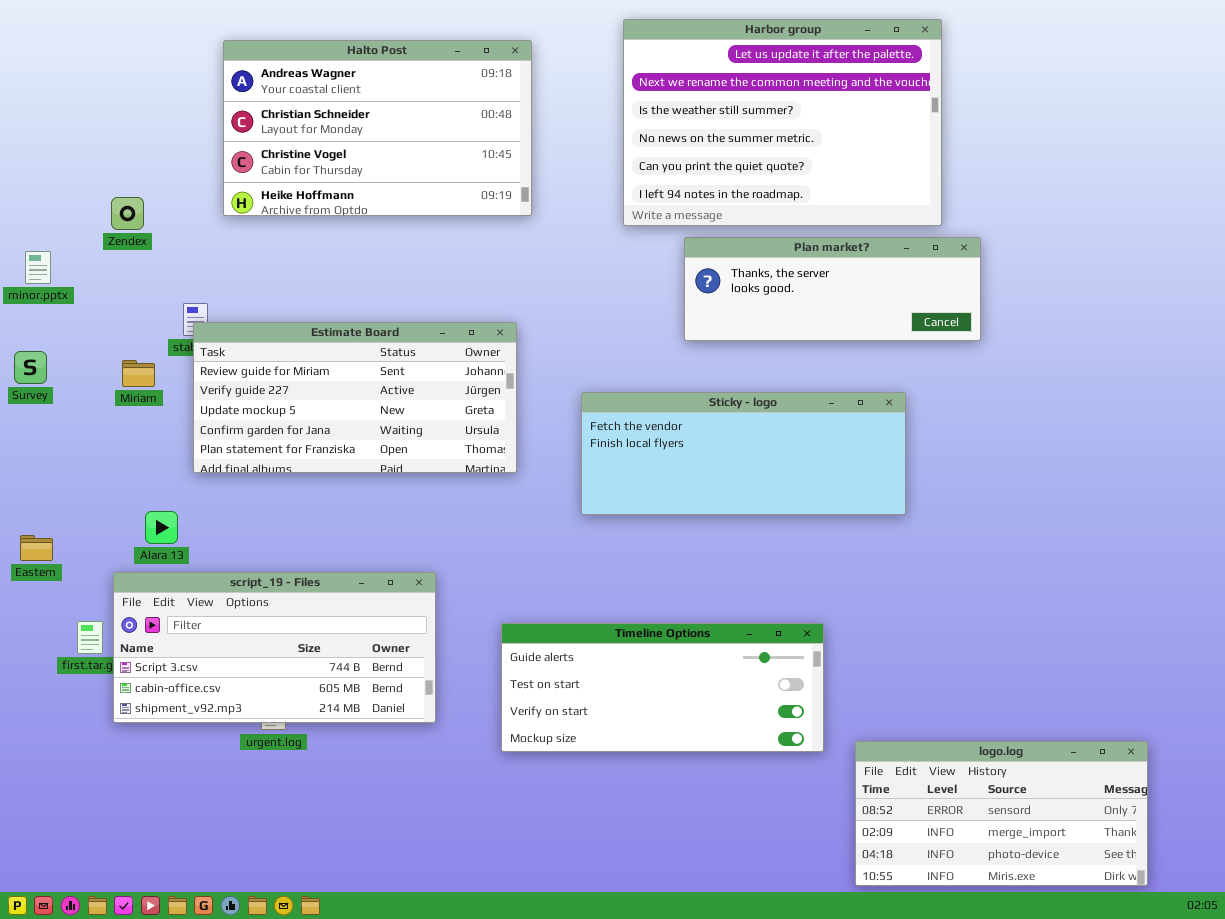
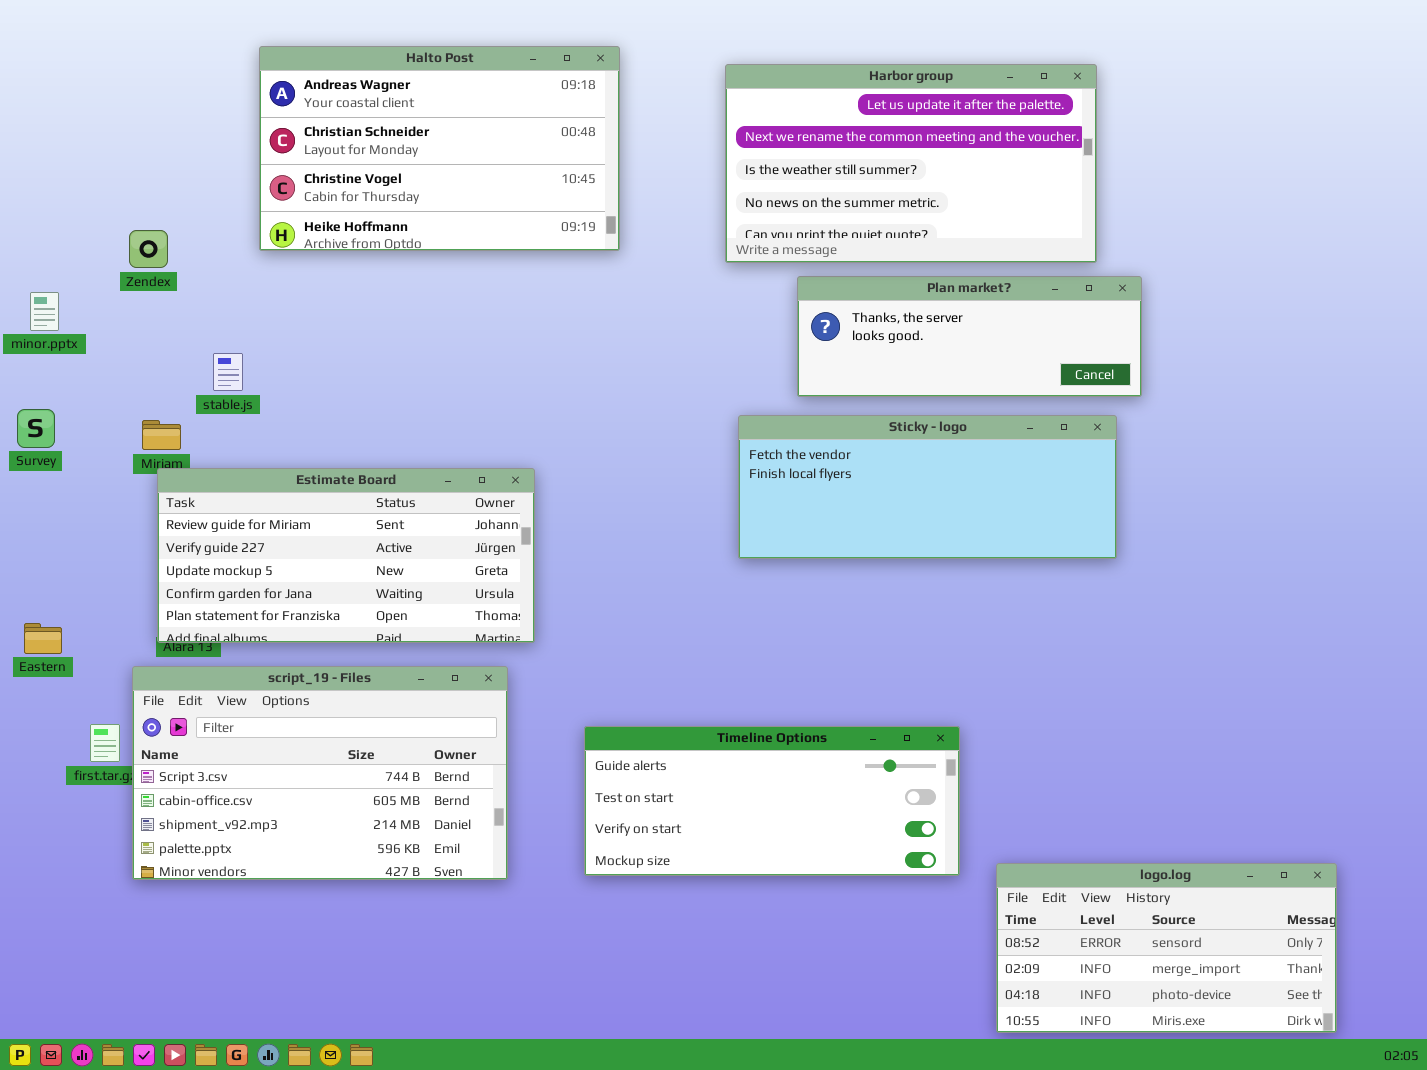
Harbor group: [623,19,942,226] -> [725,64,1097,263], resized
Estimate Board: [193,322,517,473] -> [157,468,535,643], moved
Sticky - logo: [581,392,906,515] -> [738,415,1117,559], moved
script_19 - Files: [113,572,436,723] -> [132,666,508,880], resized

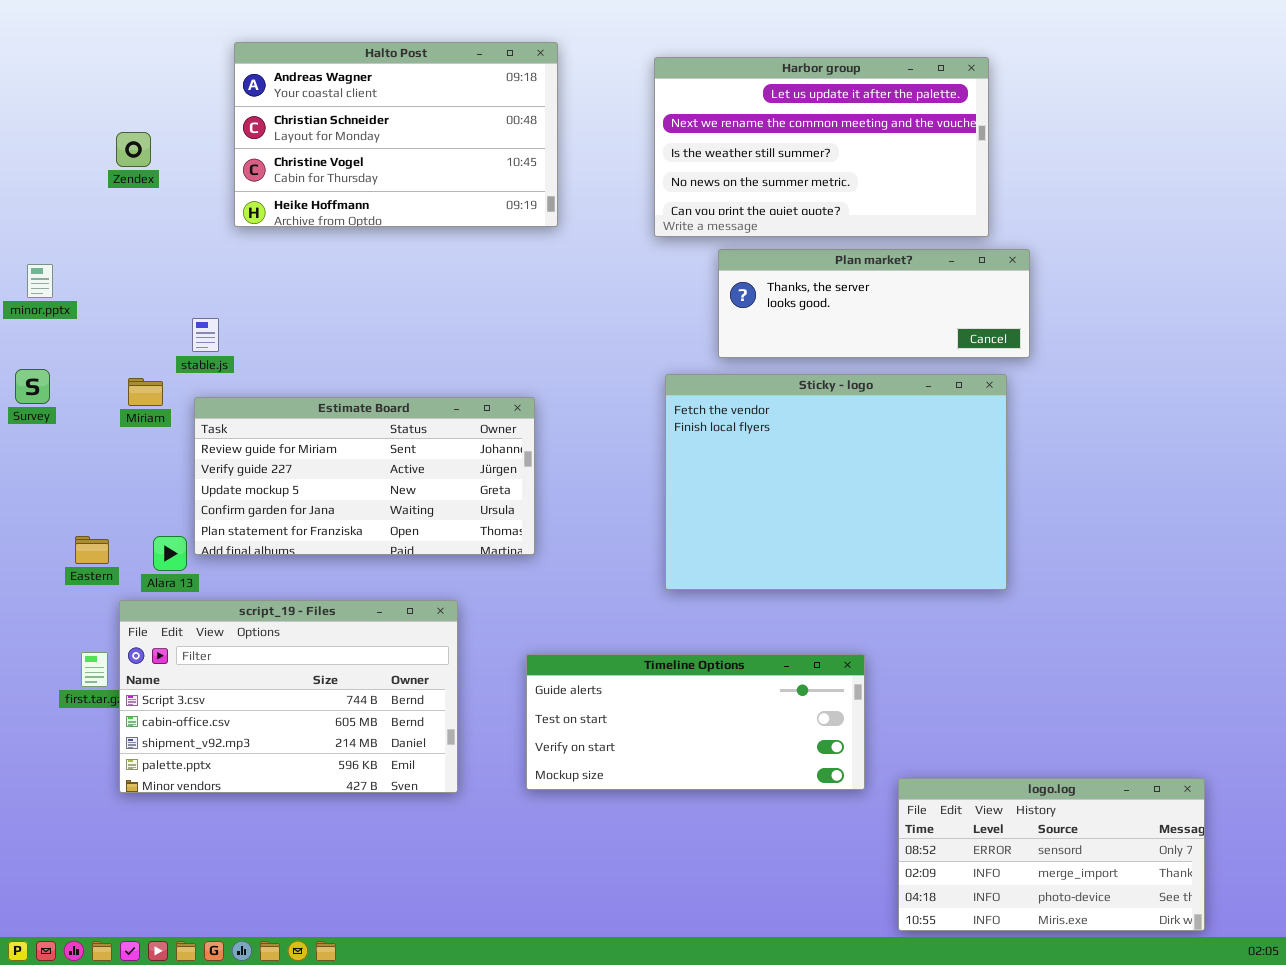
Zendex: [129,230,168,268] -> [116,132,151,167], moved
Sticky - logo: [738,415,1117,559] -> [665,374,1007,590], resized
Estimate Board: [157,468,535,643] -> [194,397,535,555], moved
Eastern: [24,623,62,654] -> [75,536,109,564], moved

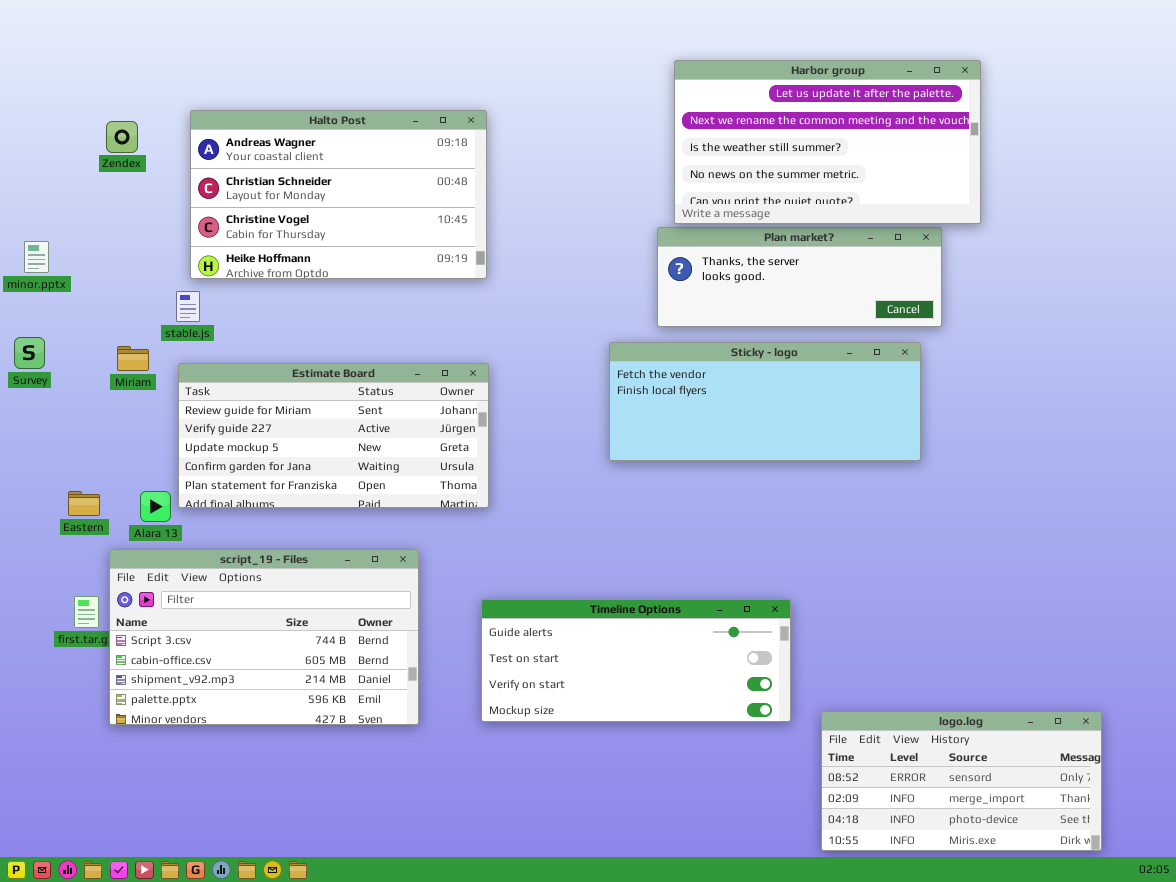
Halto Post: [234,42,558,227] -> [190,110,487,279], moved
Harbor group: [654,57,989,237] -> [674,60,981,224], moved
Sticky - logo: [665,374,1007,590] -> [609,342,921,461], resized

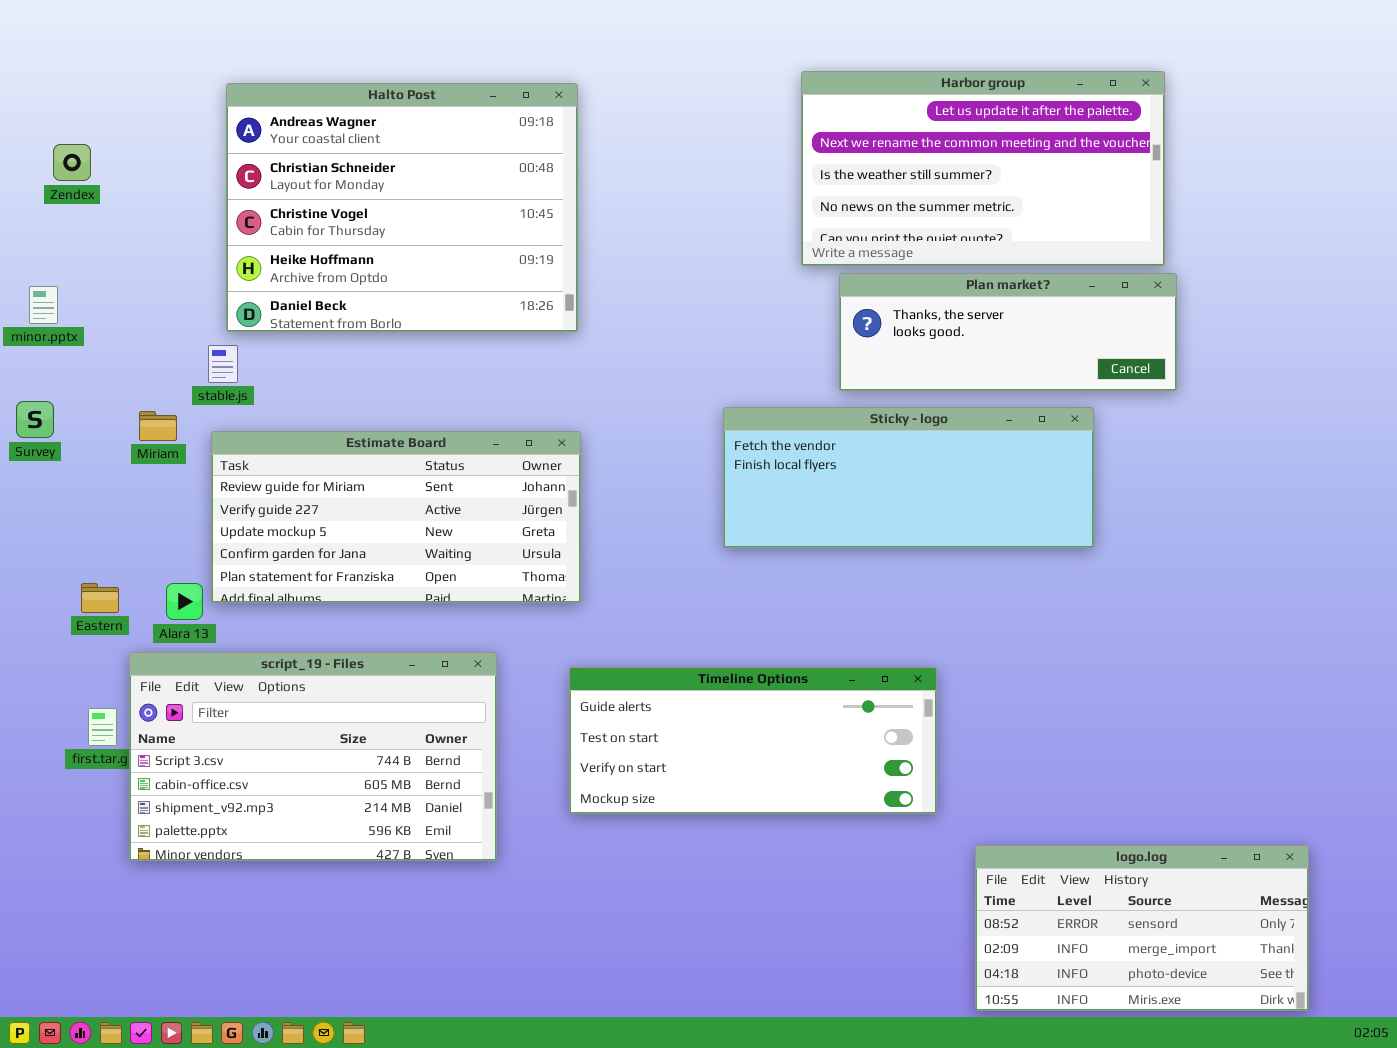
Halto Post: [190,110,487,279] -> [226,83,578,332], resized
Zendex: [106,121,138,153] -> [53,144,91,181], moved
Plan market?: [657,227,942,327] -> [839,273,1177,391], moved
Timeline Options: [481,599,791,722] -> [569,667,937,814], moved

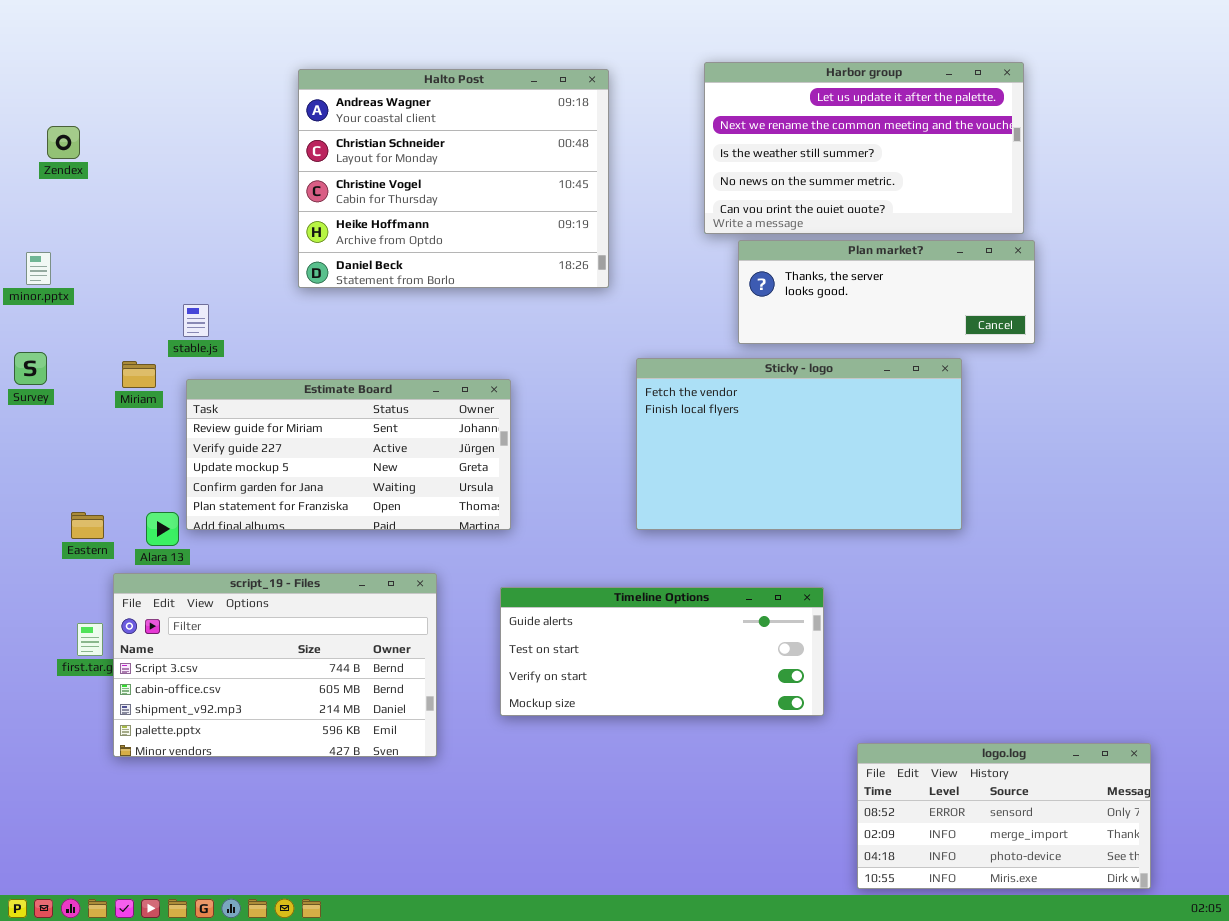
Halto Post: [226,83,578,332] -> [298,69,609,288], moved
Sticky - logo: [723,407,1094,548] -> [636,358,962,530], resized

